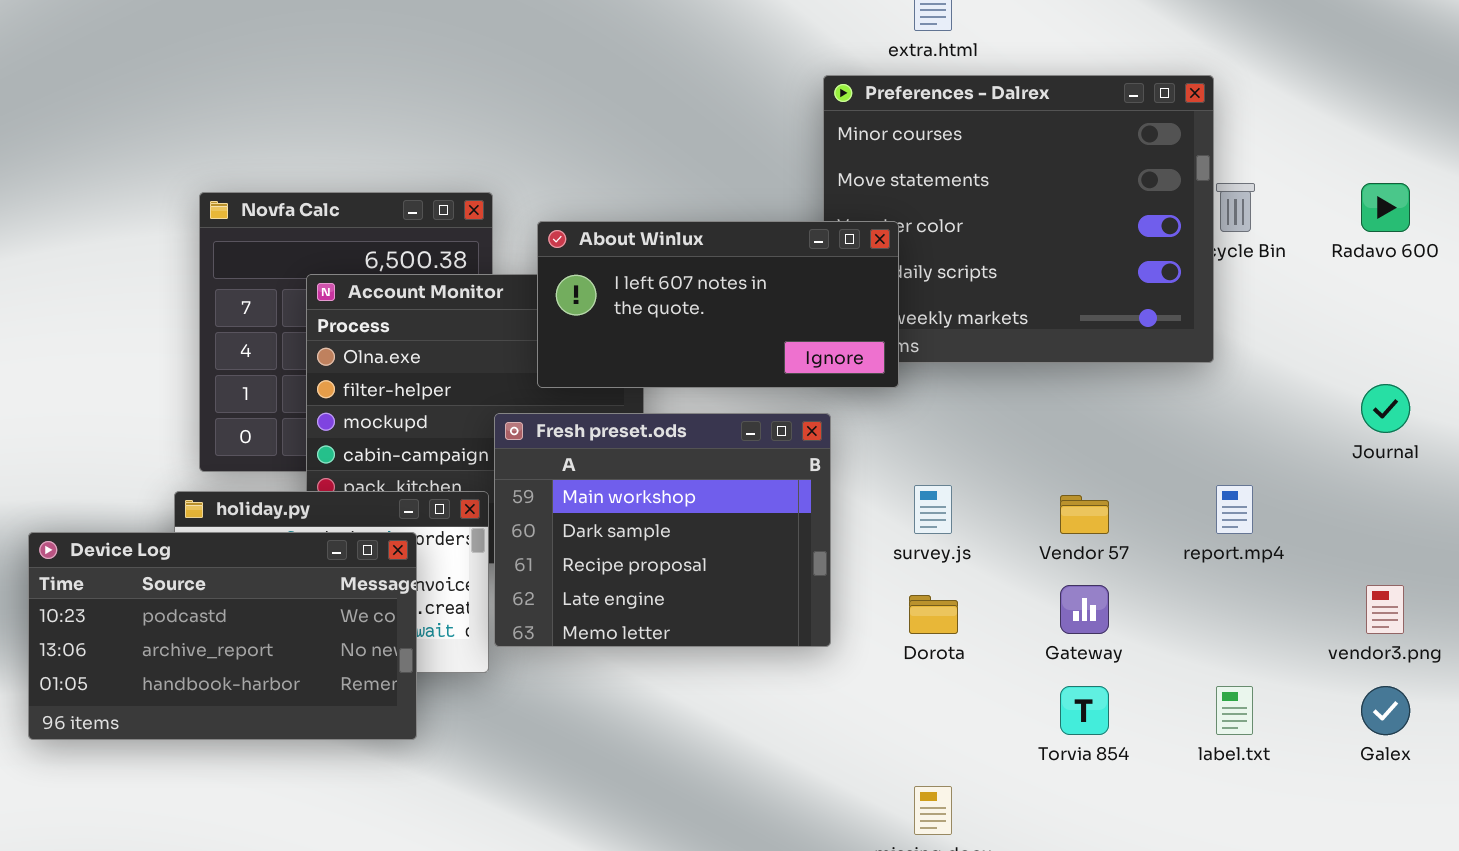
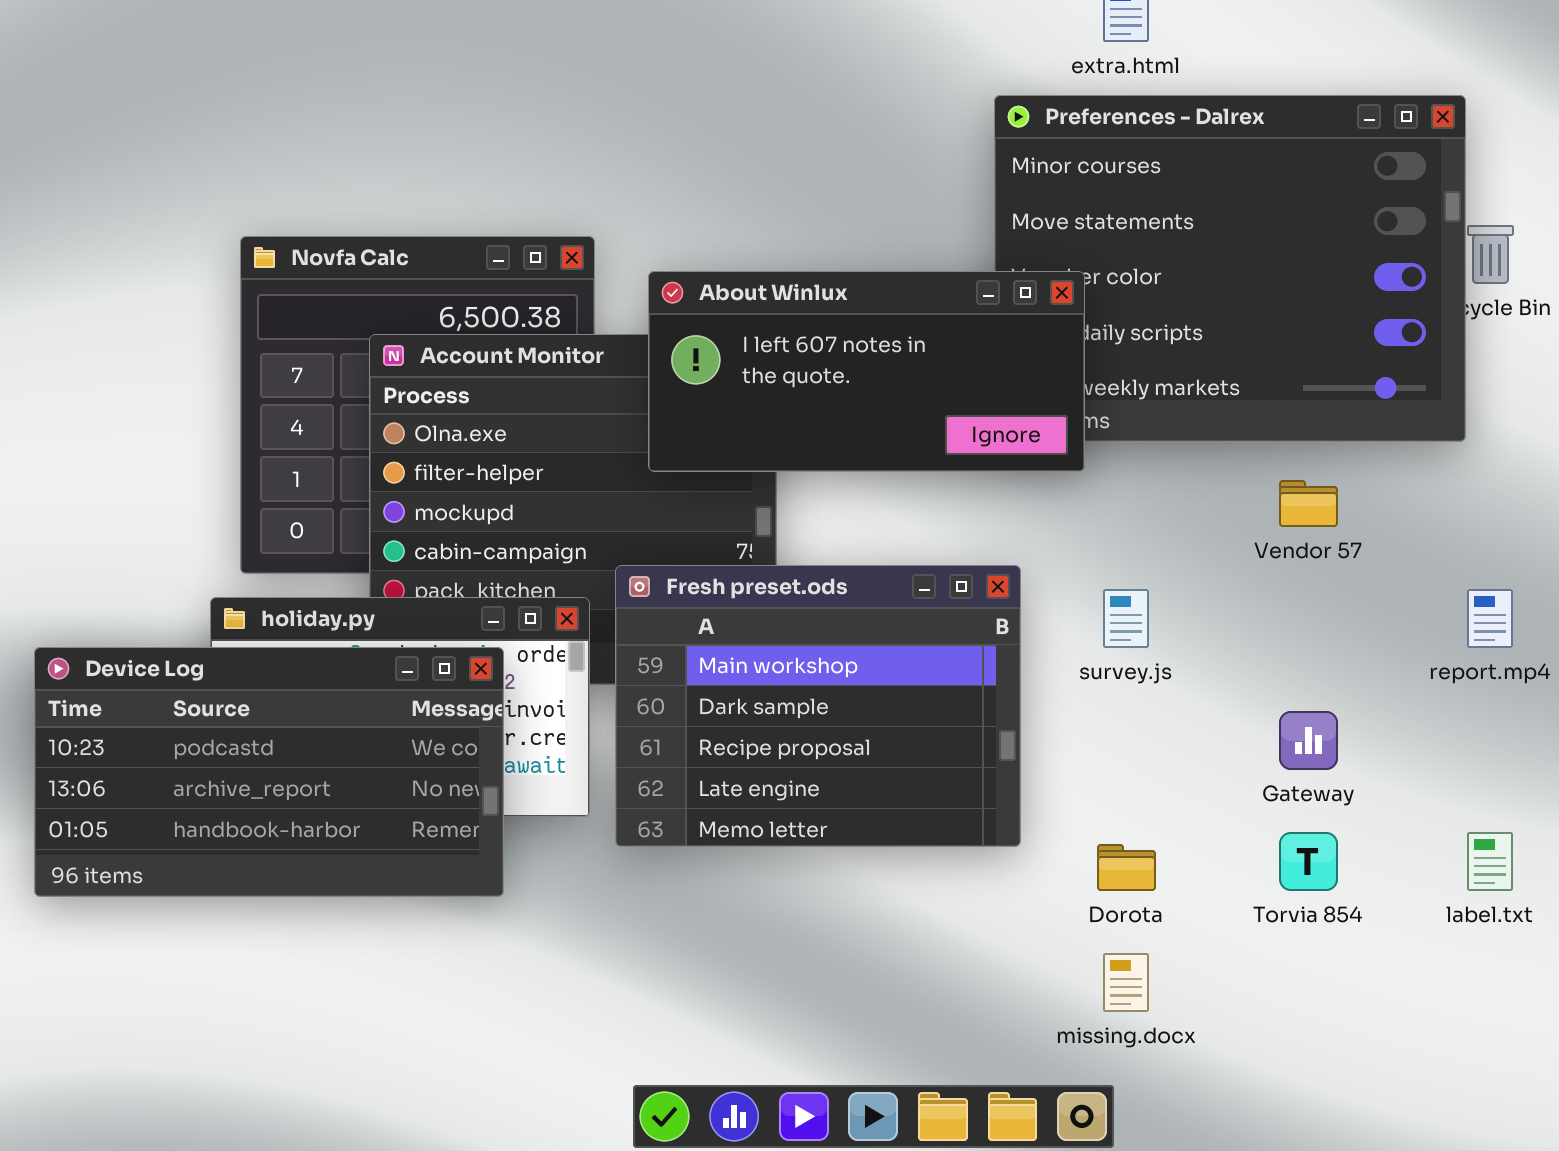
Fresh preset.ods: [494,413,831,647] -> [615,565,1021,847], moved
Vendor 57: [1060,495,1109,534] -> [1279,480,1338,527], moved
Dorota: [909,595,958,634] -> [1097,844,1156,891], moved

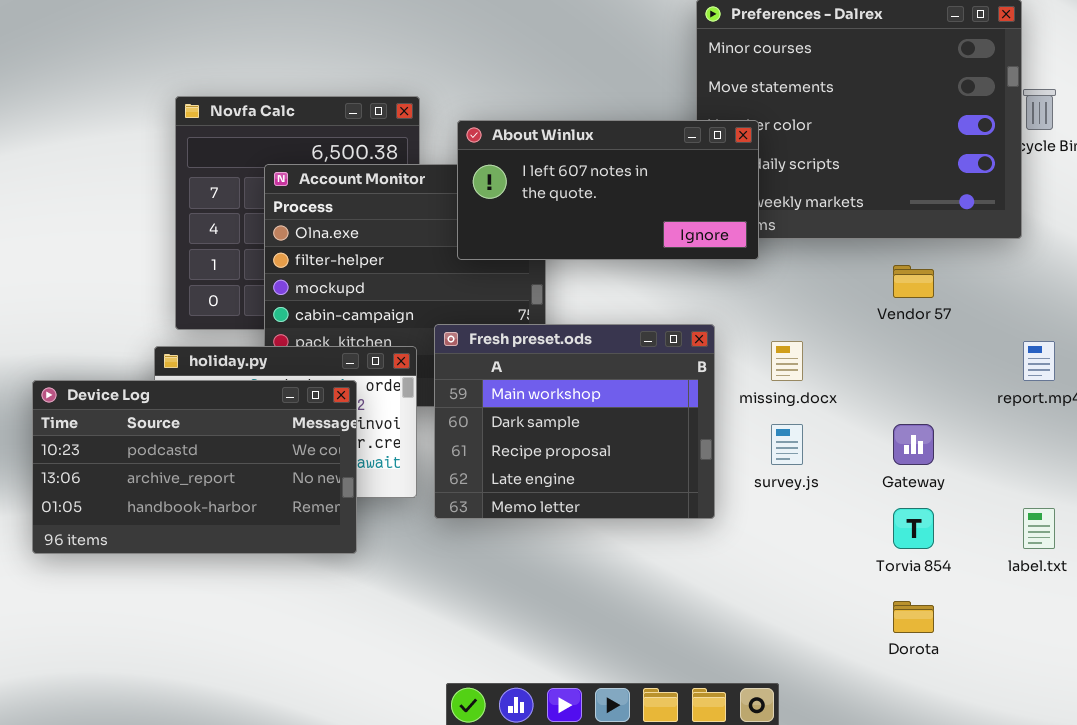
survey.js: [1103,589,1149,648] -> [771,424,803,465], moved
Dorota: [1097,844,1156,891] -> [893,601,934,633], moved
missing.docx: [1103,953,1149,1012] -> [771,341,803,381], moved

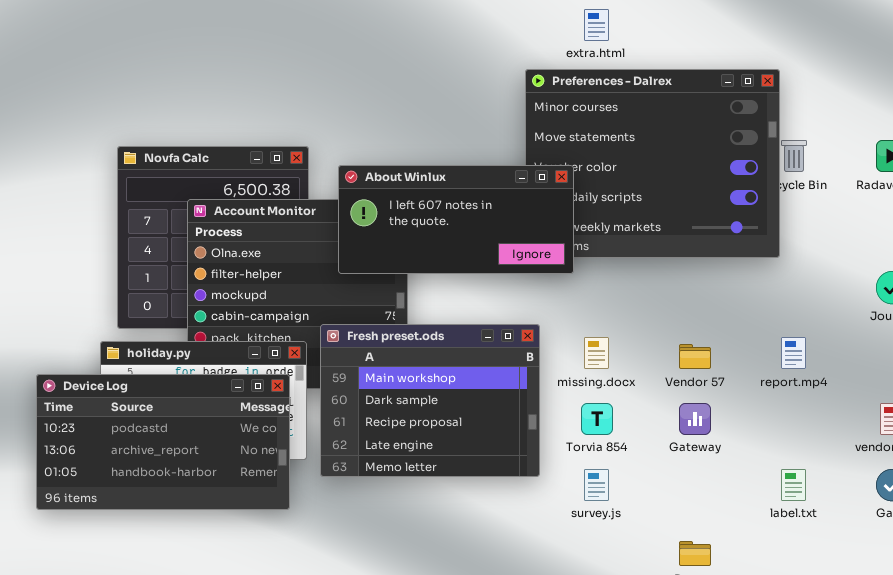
Vendor 57: [893,265,934,298] -> [679,344,711,369], moved
Device Log: [32,380,357,554] -> [36,374,290,510], moved
survey.js: [771,424,803,465] -> [584,469,609,501], moved
Torvia 854: [893,508,934,549] -> [581,403,613,435], moved

